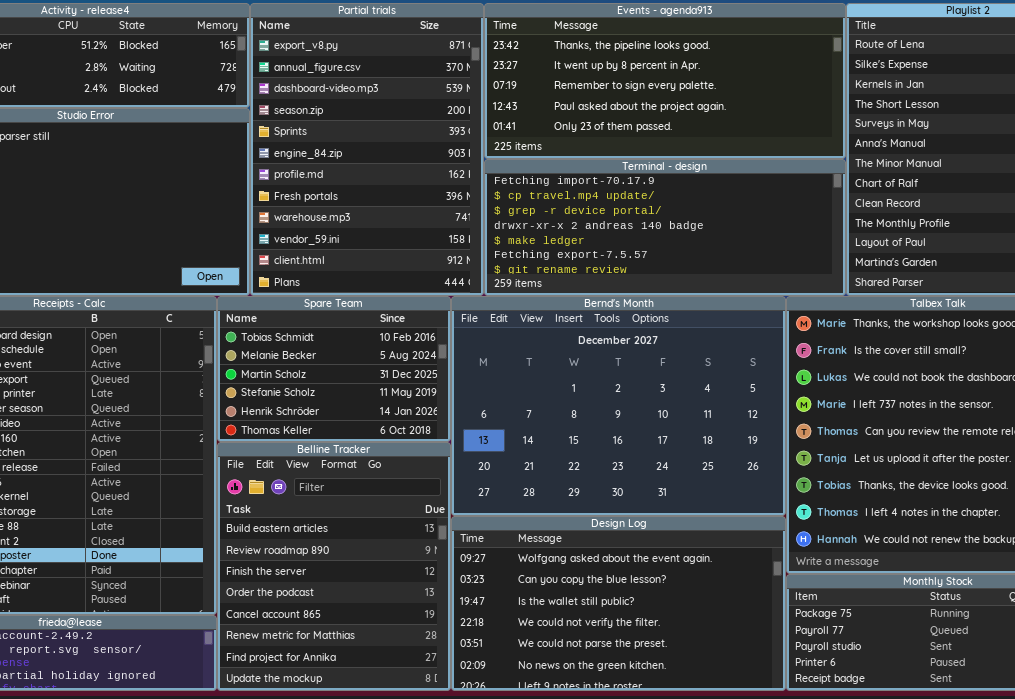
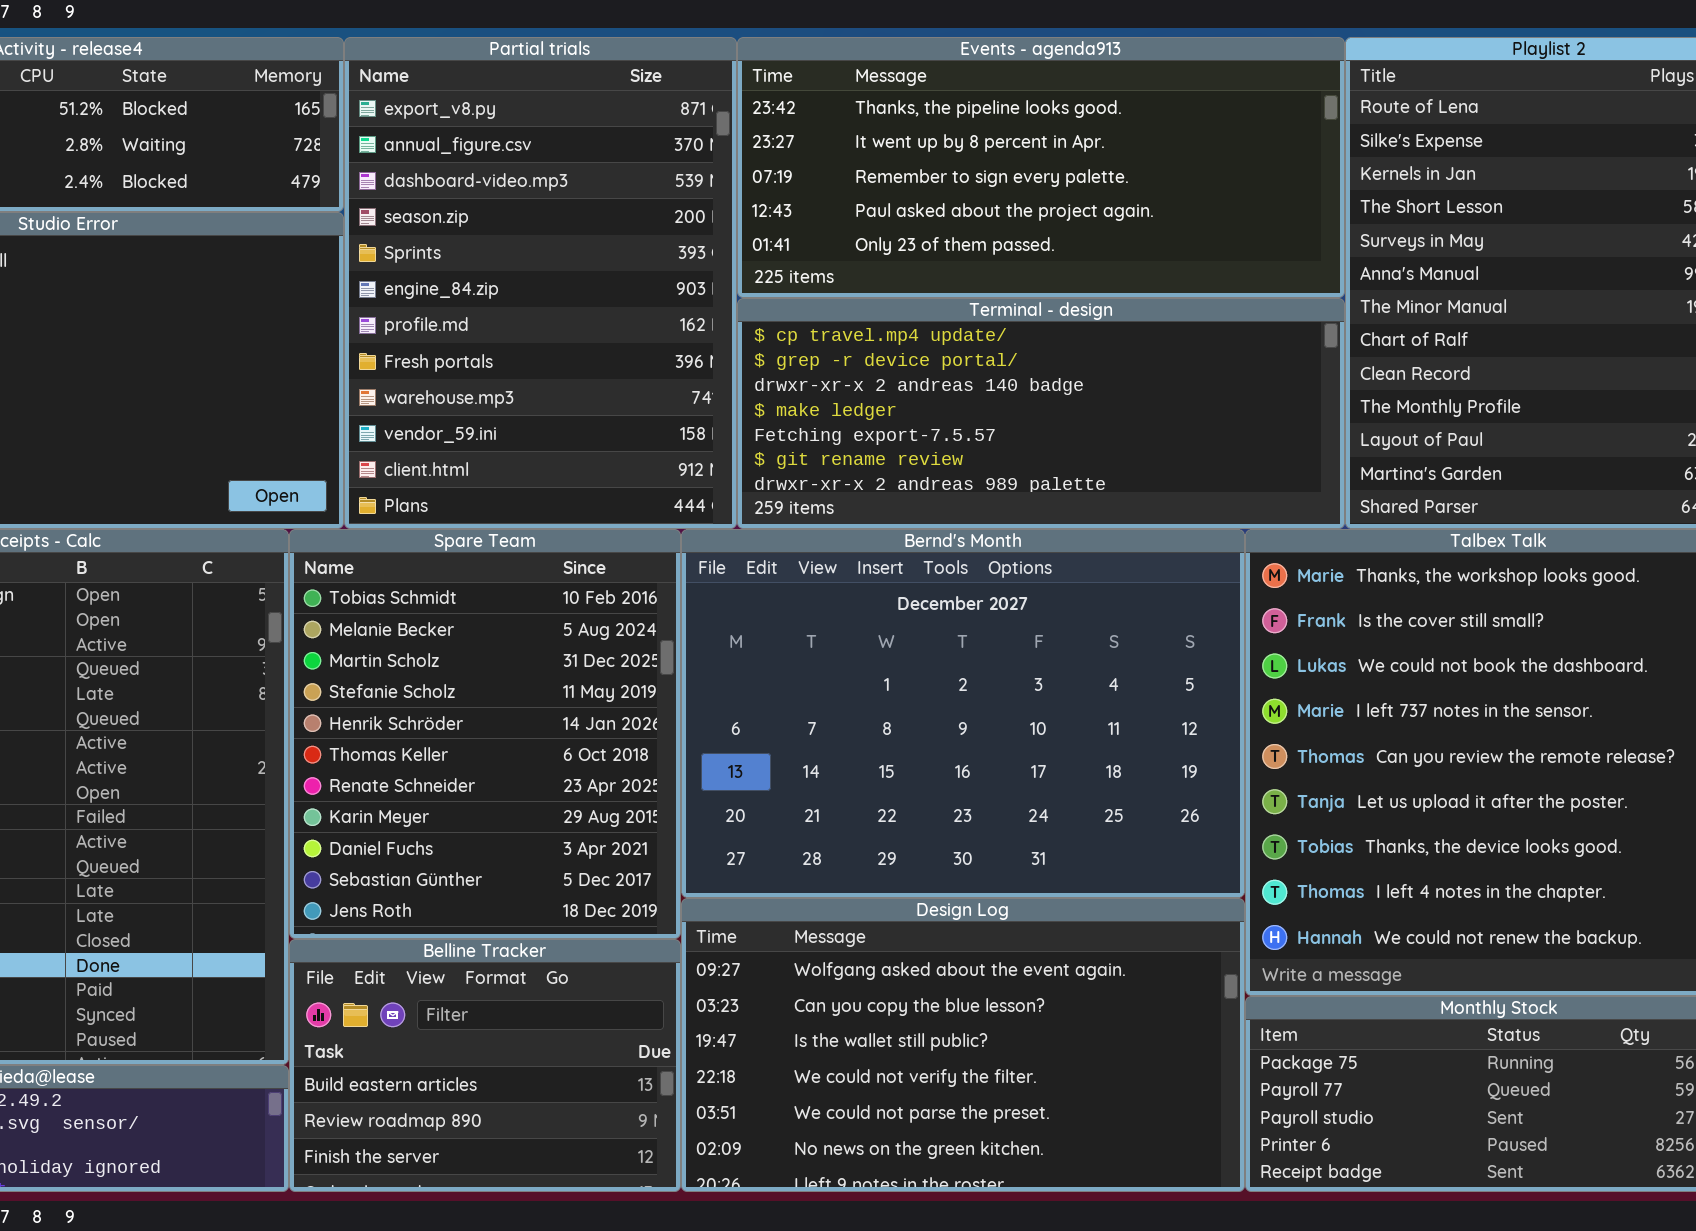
Terminal - design: [484,159,846,296] -> [737,298,1345,529], scrolled down 1 row
Spare Team: [217,296,451,442] -> [289,529,681,939], resized
Belline Tracker: [217,442,451,691] -> [289,939,681,1192], resized

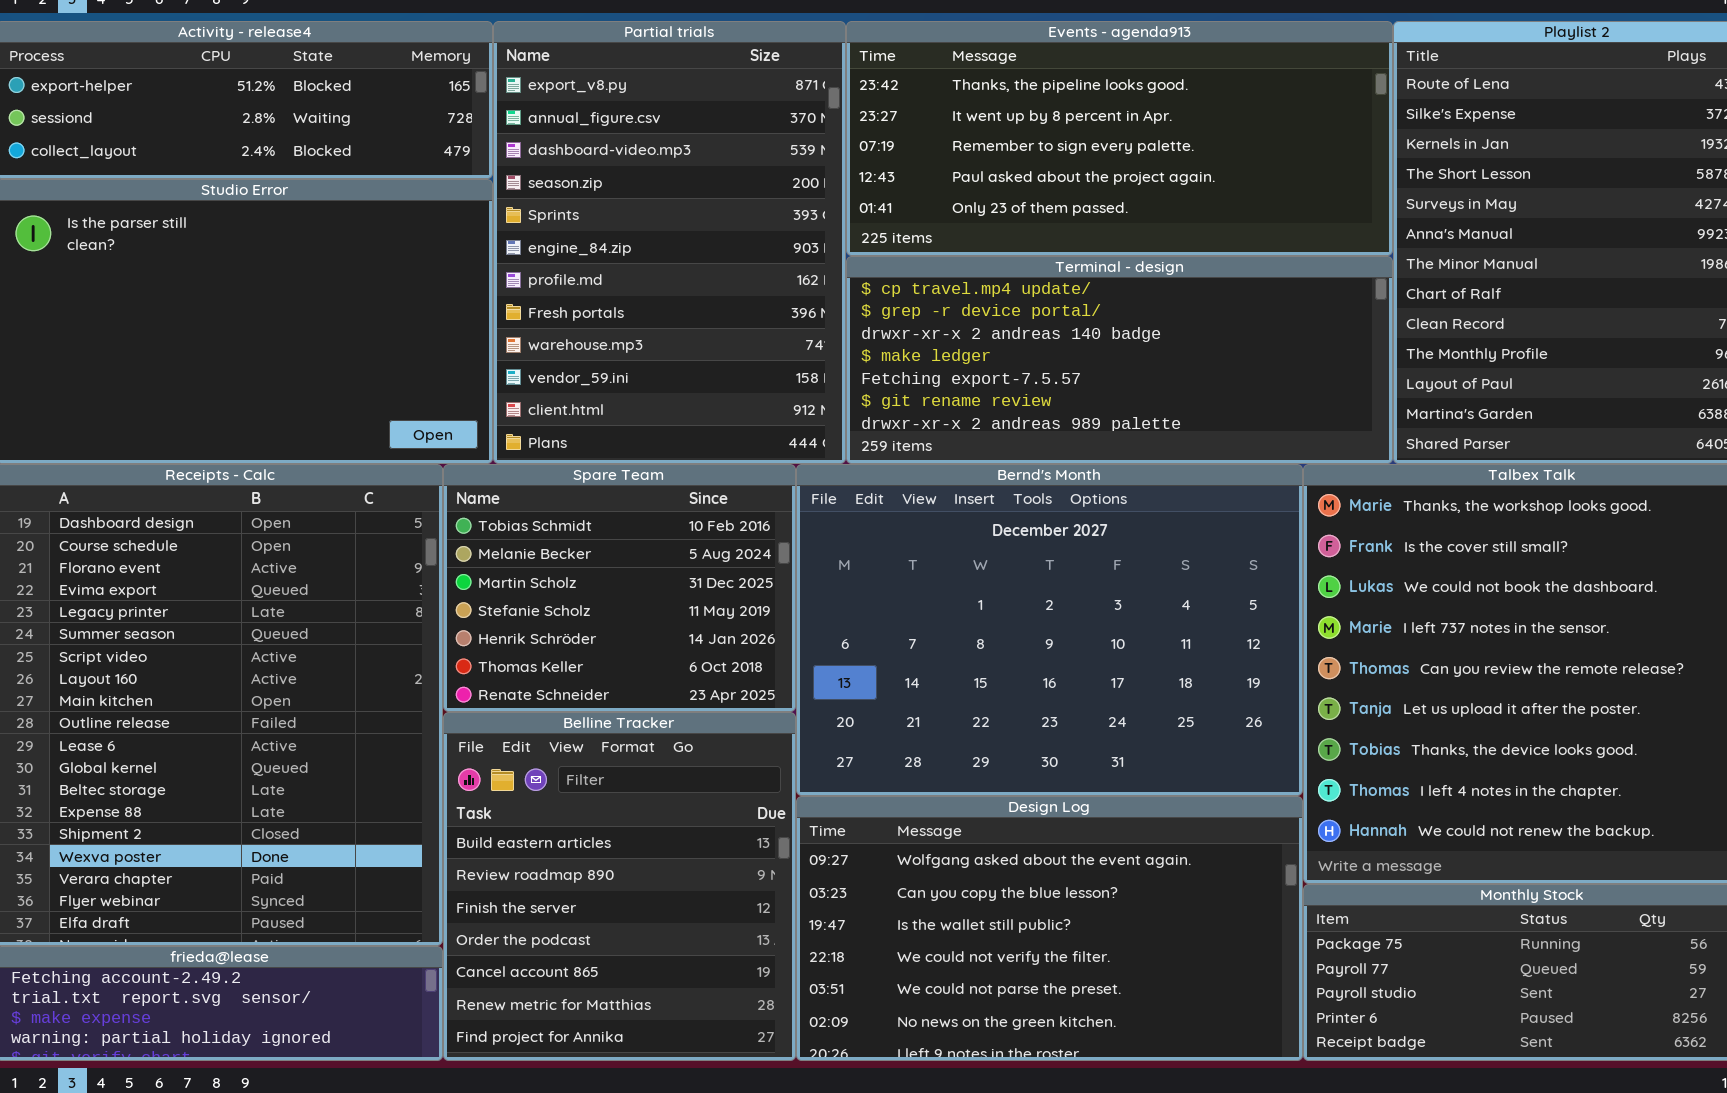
Spare Team: [289,529,681,939] -> [443,464,796,712], resized
Belline Tracker: [289,939,681,1192] -> [443,712,796,1061], resized

